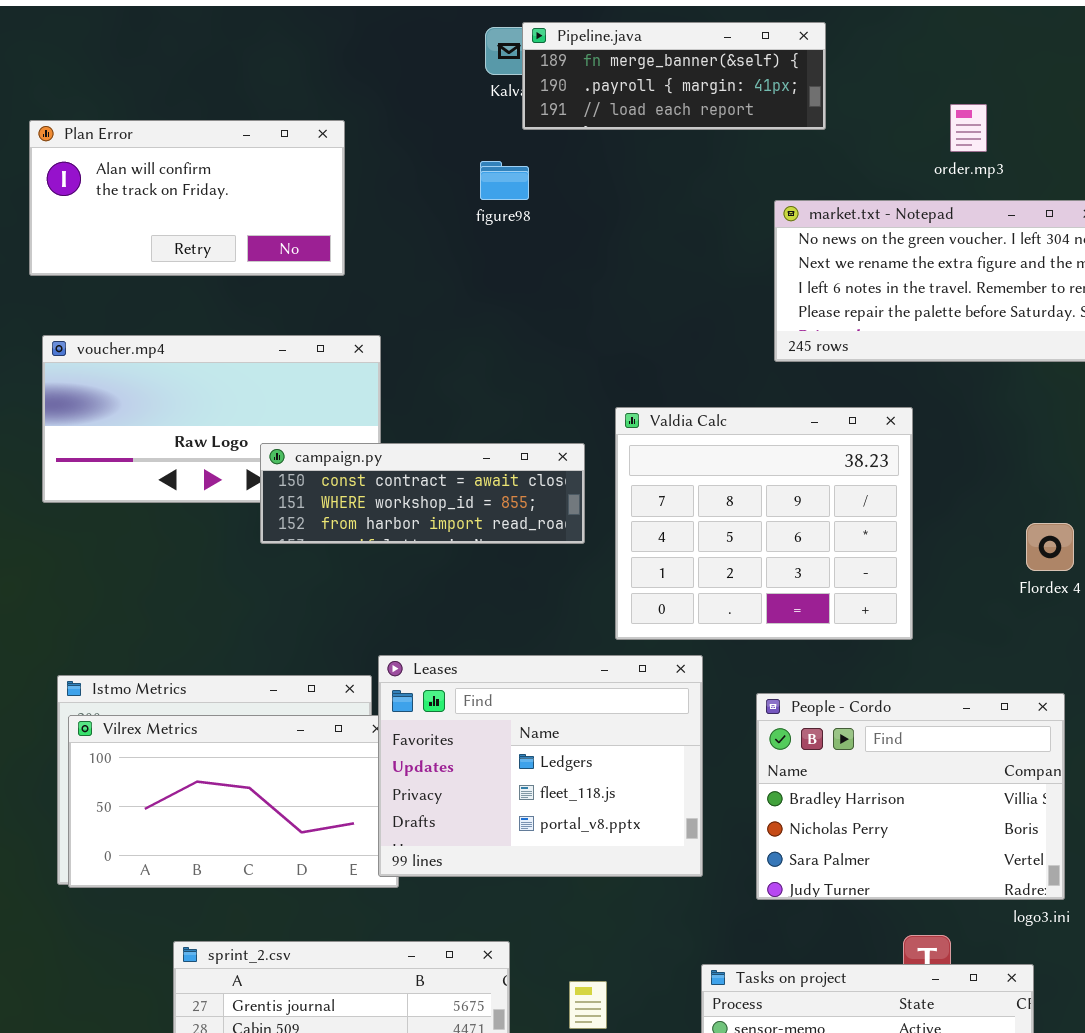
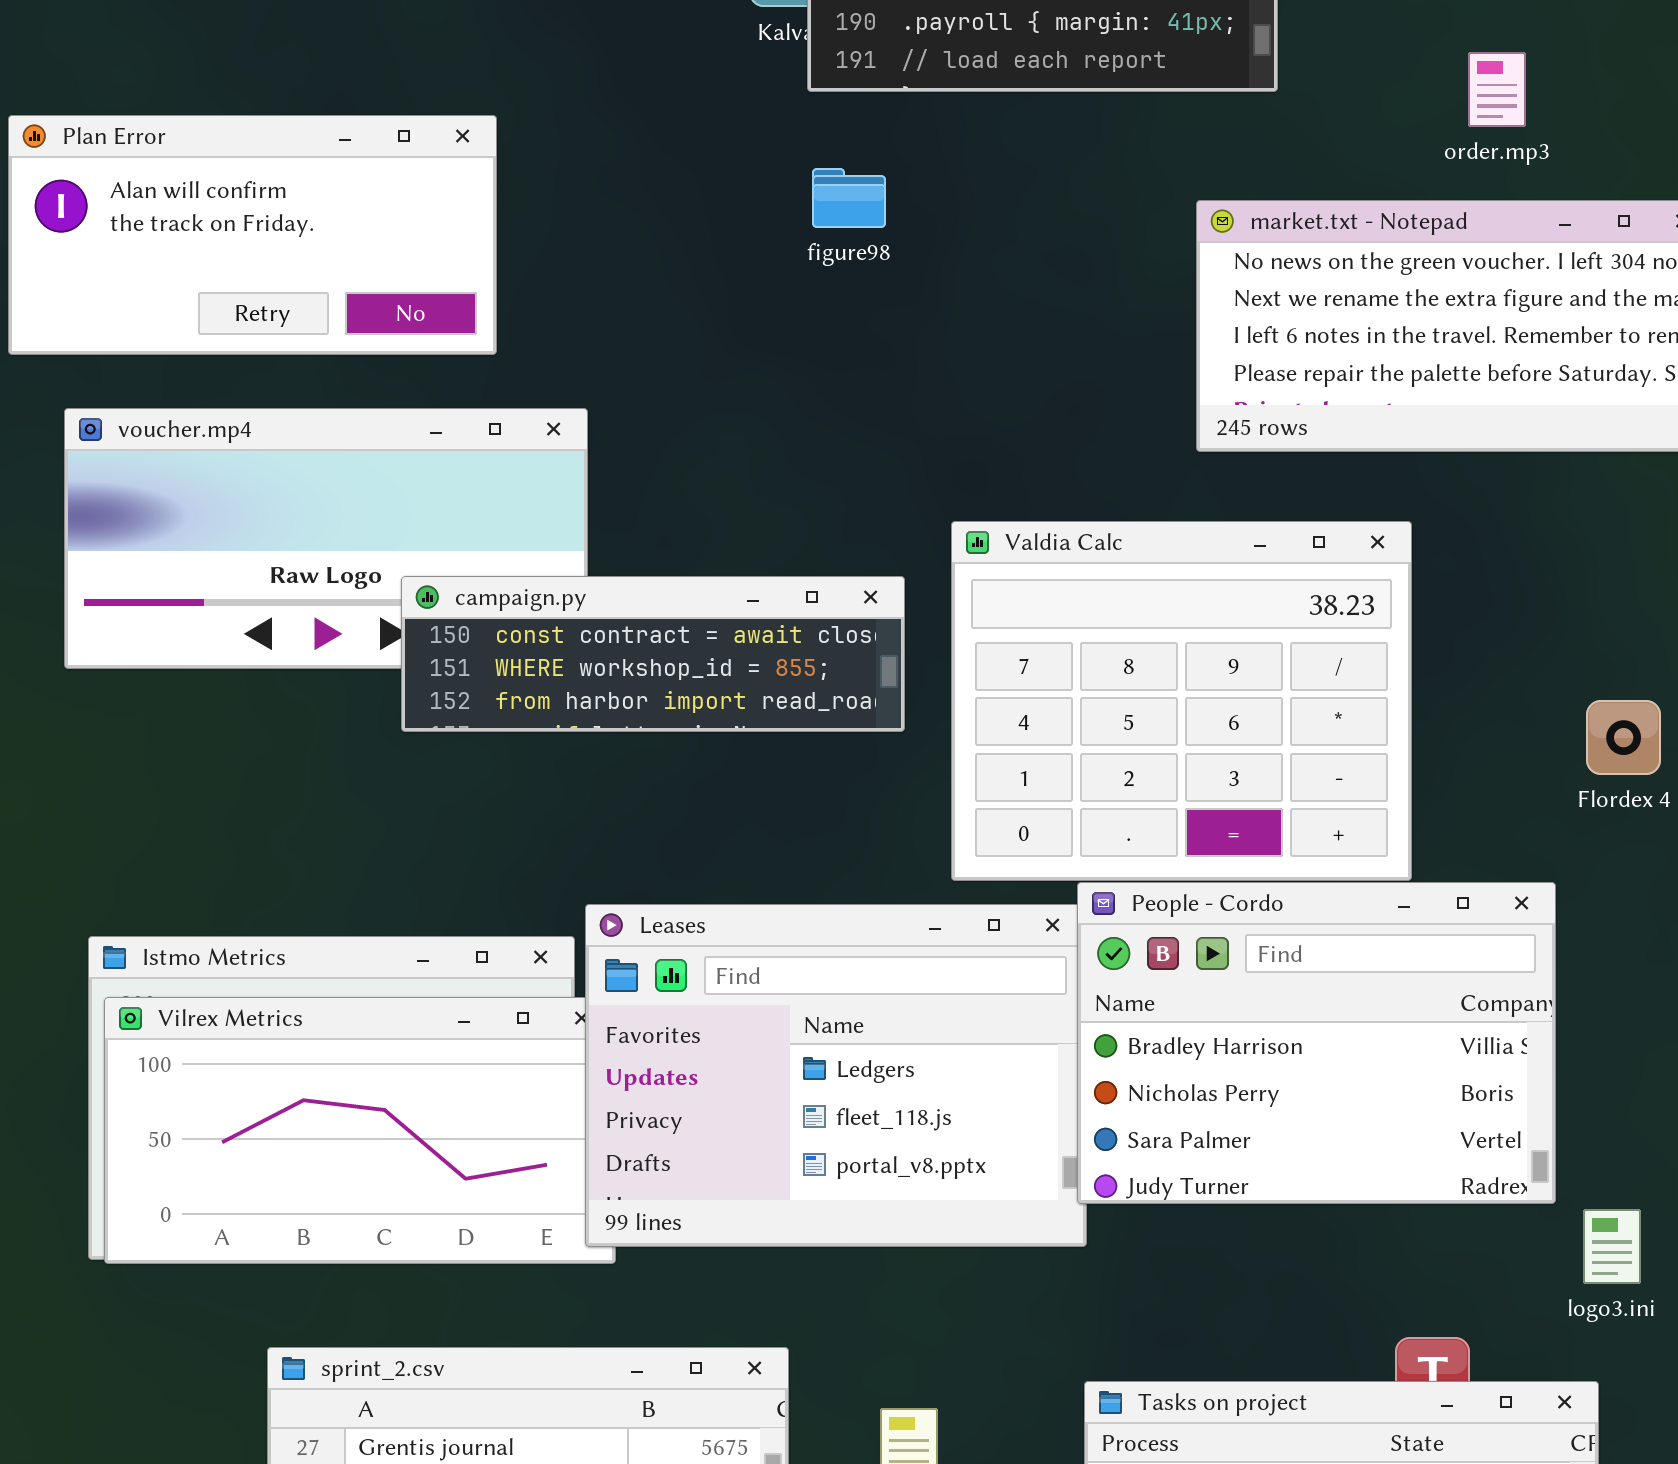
Plan Error: [29,120,345,276] -> [8,115,497,355], moved
figure98: [480,161,529,200] -> [812,168,886,228], moved
People - Cordo: [756,693,1065,900] -> [1077,882,1556,1204], moved

